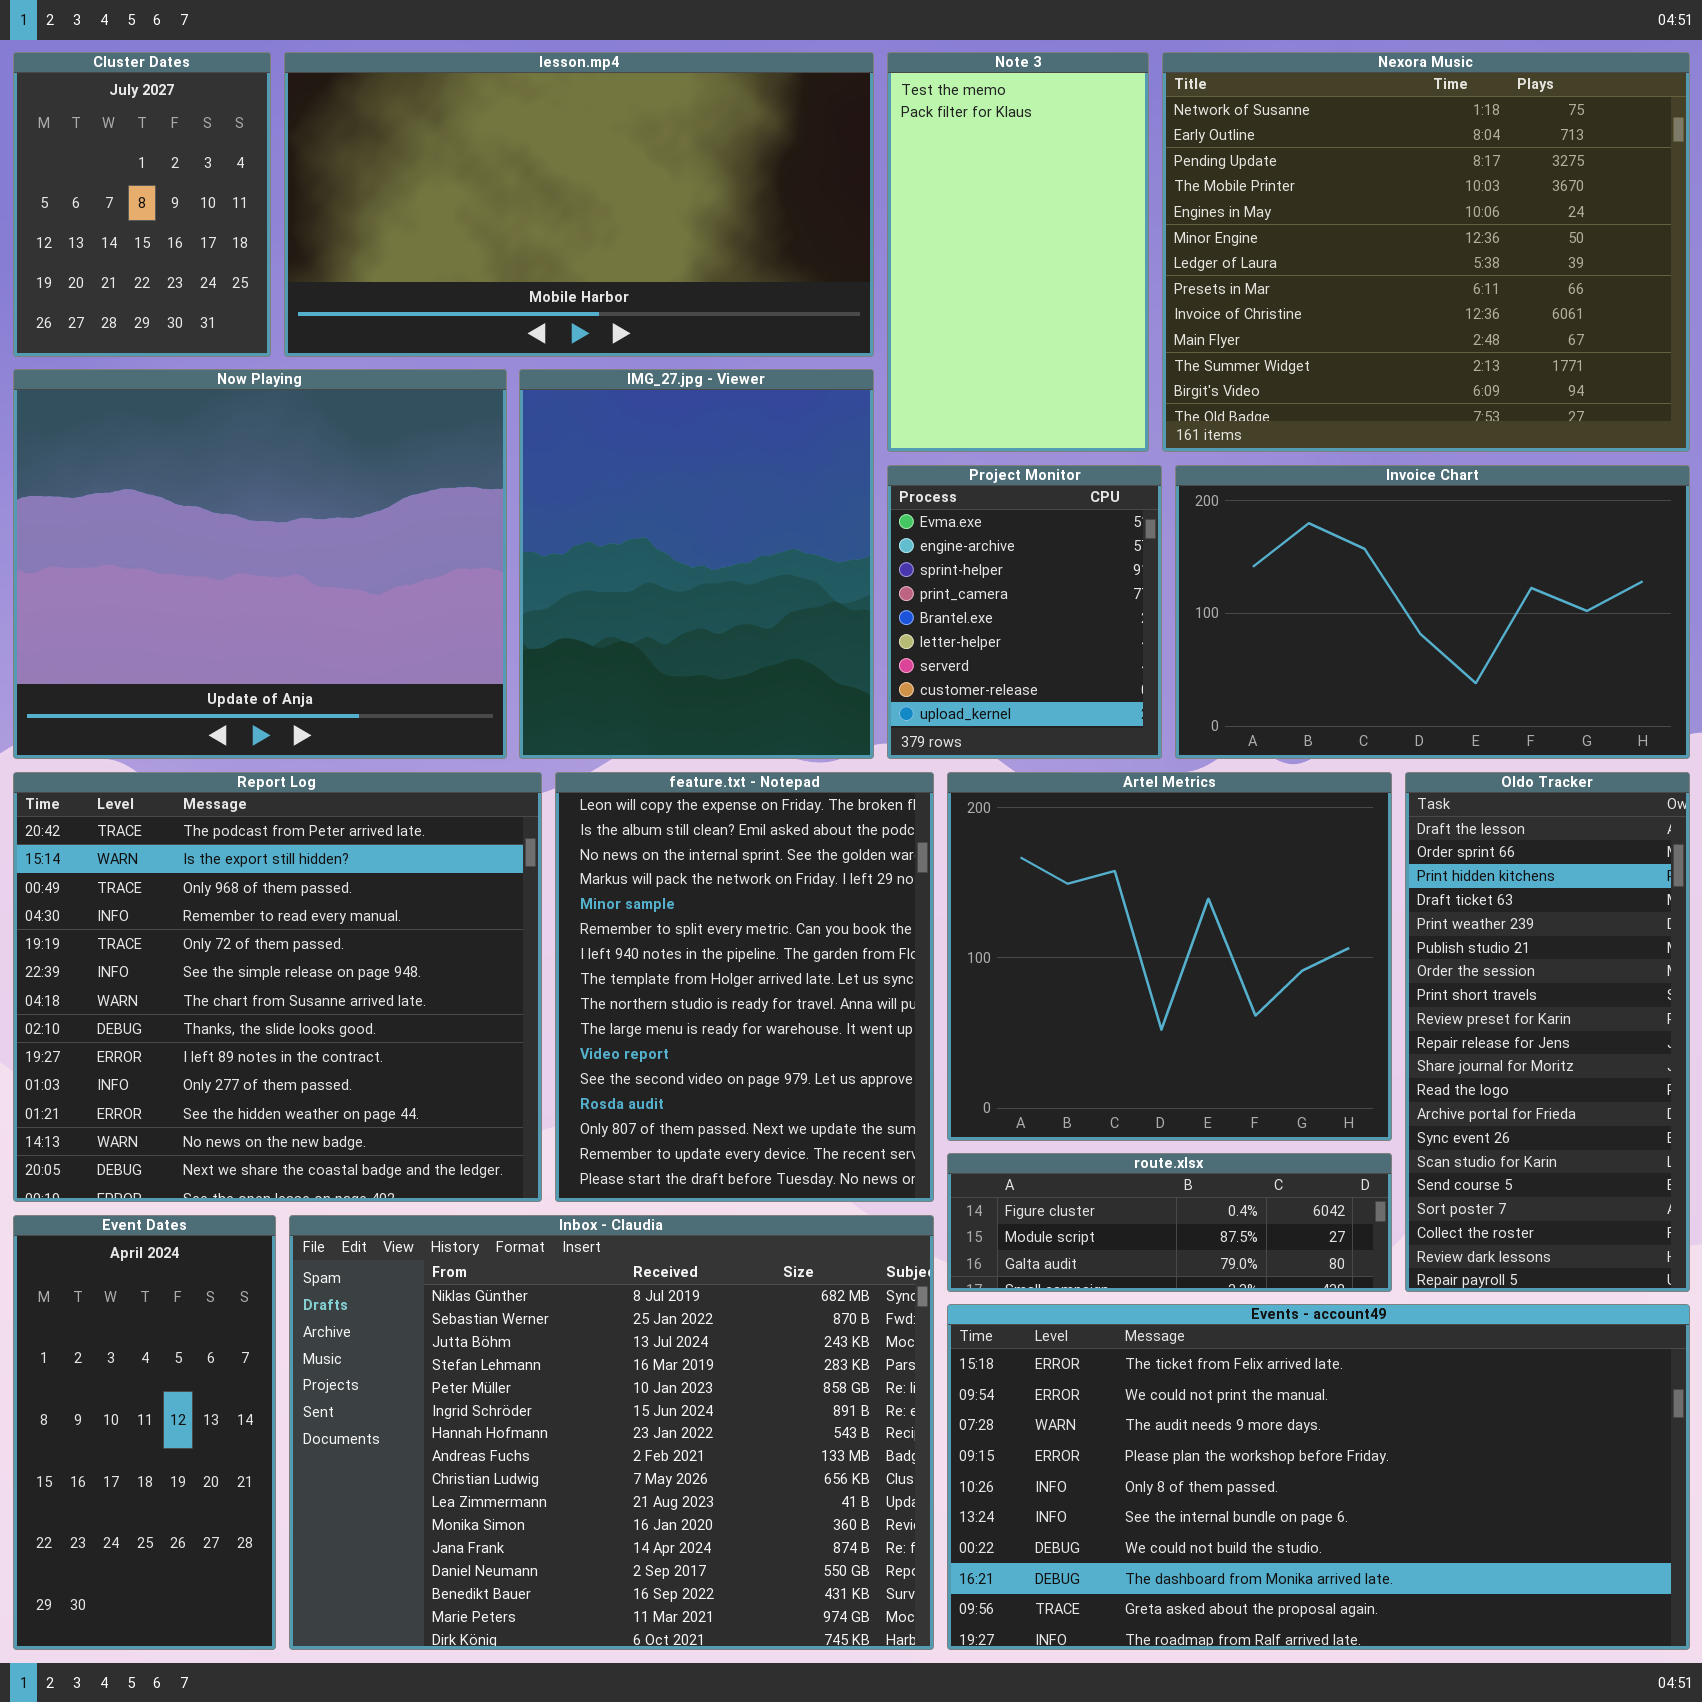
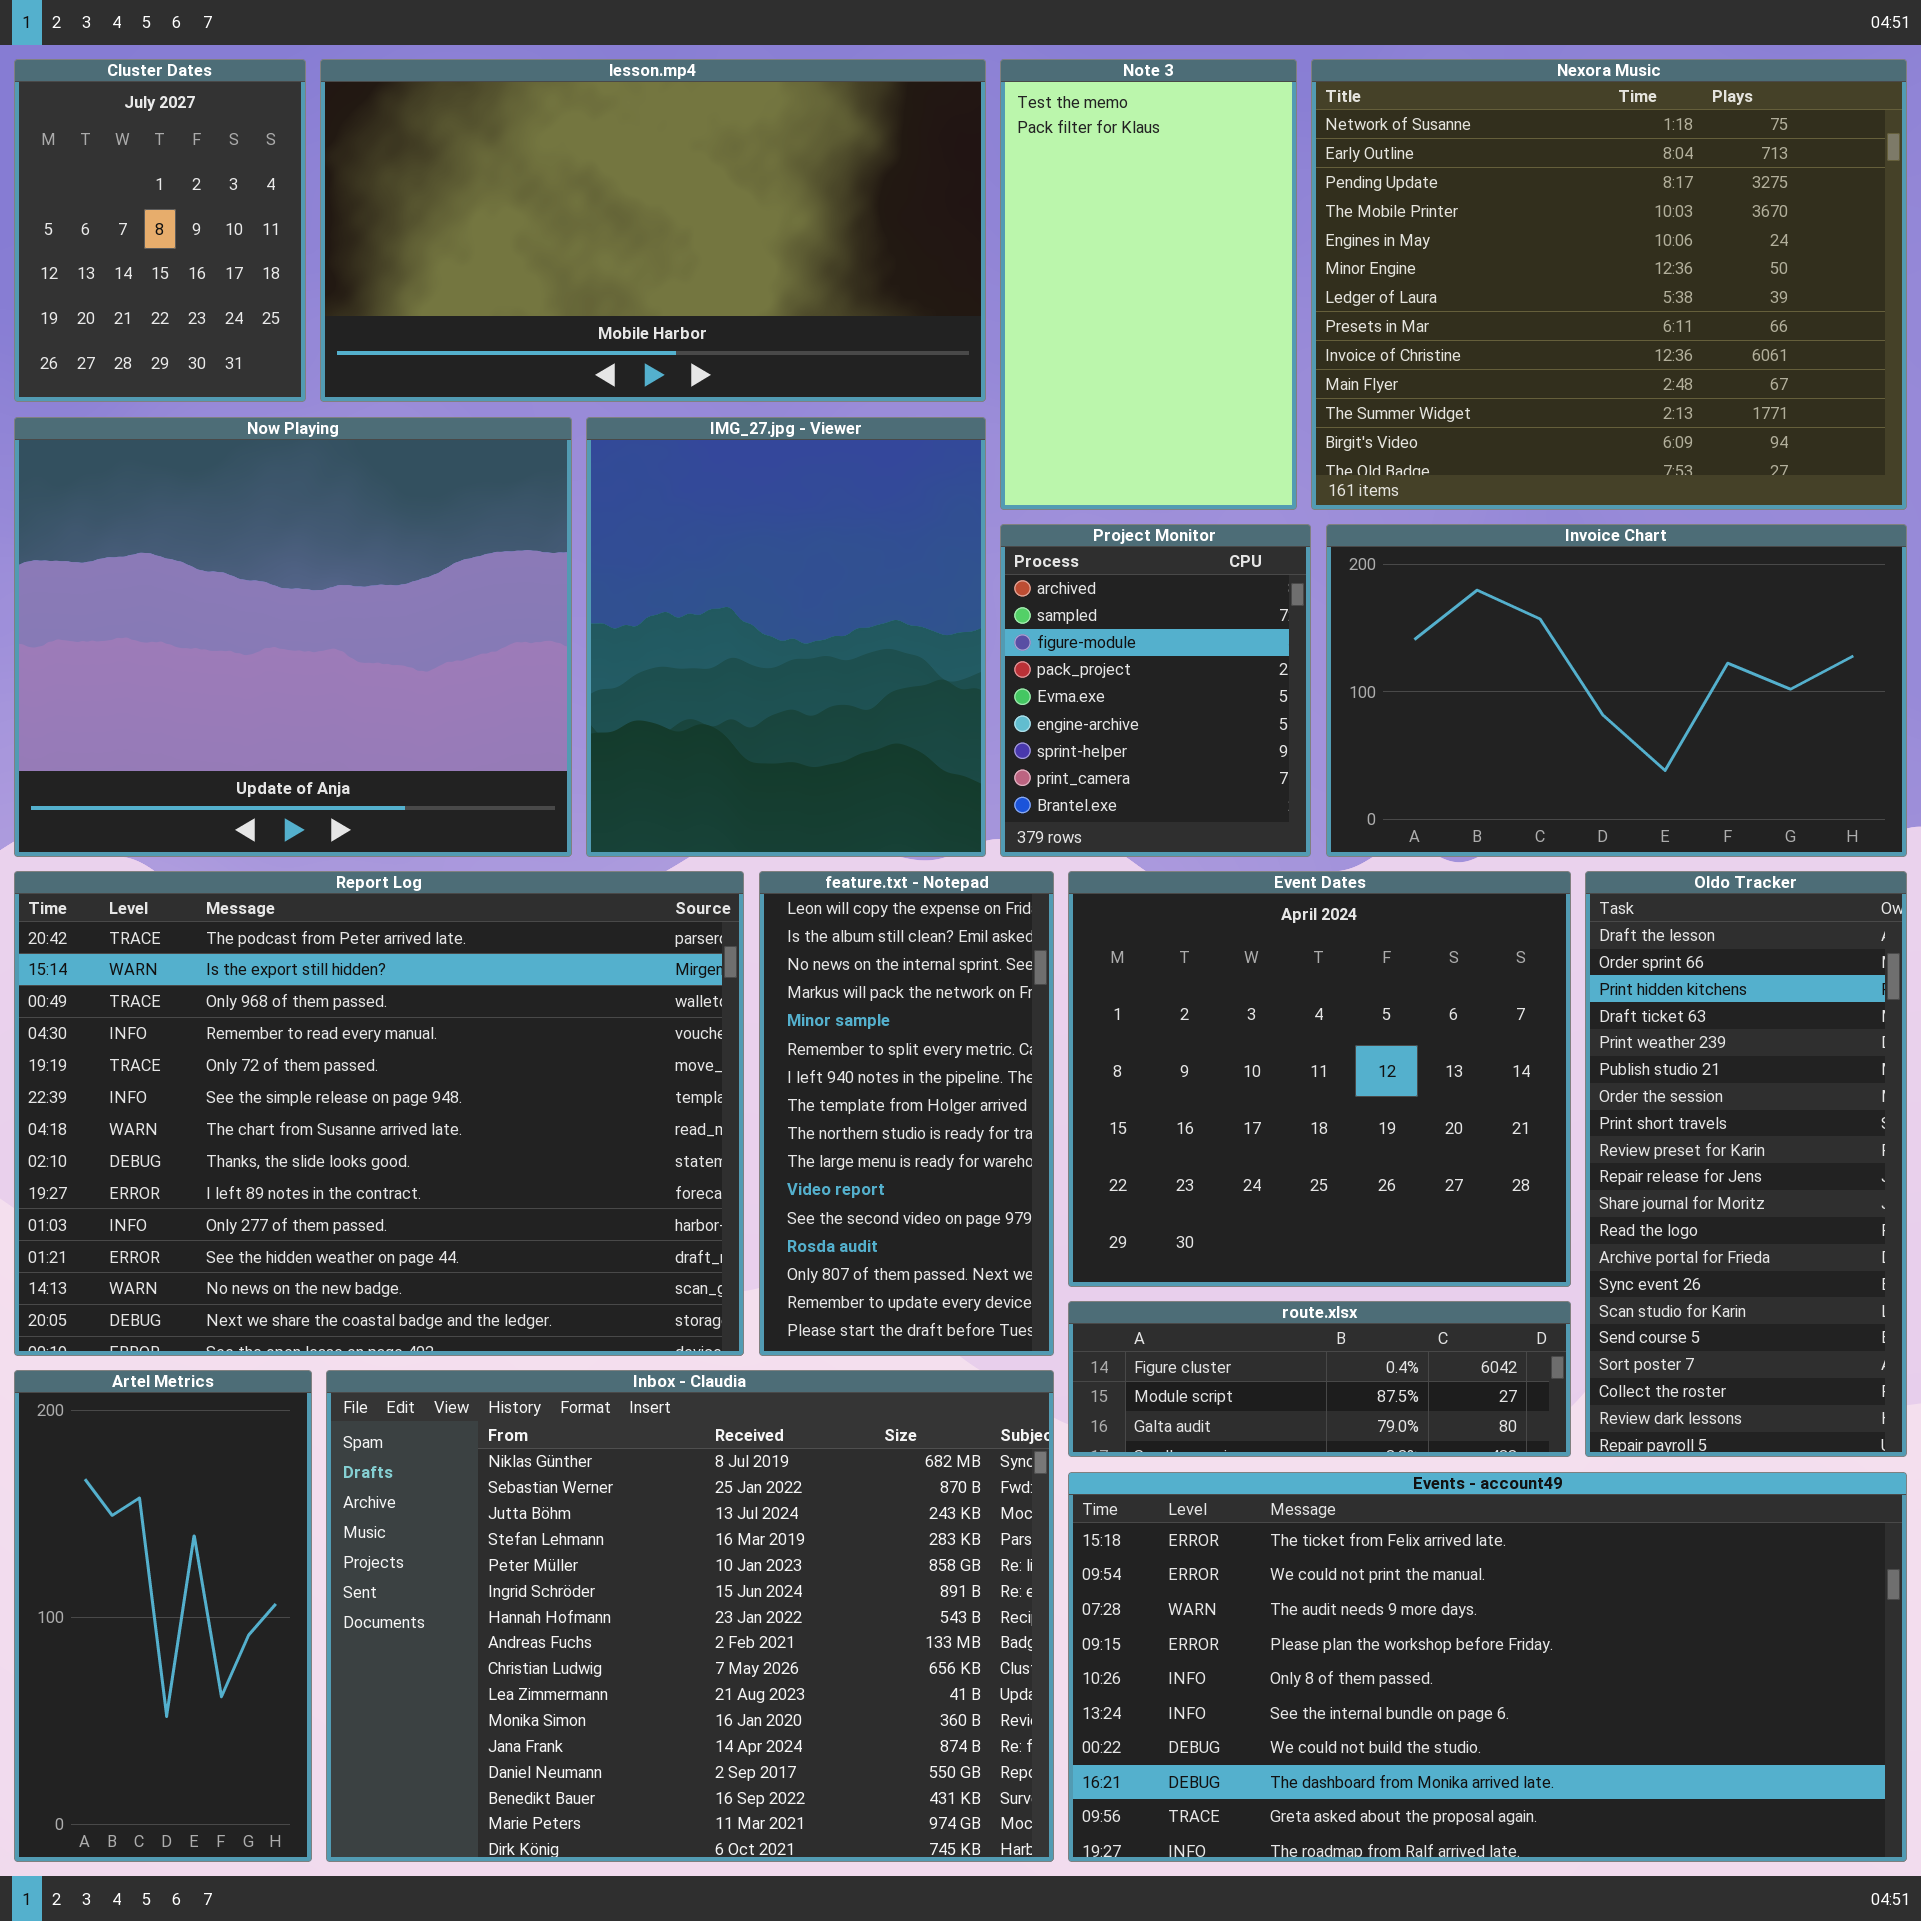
Project Monitor: [887,465,1162,759] -> [1000,524,1311,857], scrolled up 4 rows
Report Log: [13,772,542,1202] -> [14,871,744,1356], resized
feature.txt - Notepad: [555,772,934,1202] -> [759,871,1054,1356], resized
Artel Metrics: [947,772,1392,1141] -> [14,1370,312,1862], moved, resized
Event Dates: [13,1215,276,1650] -> [1068,871,1571,1287], moved, resized

